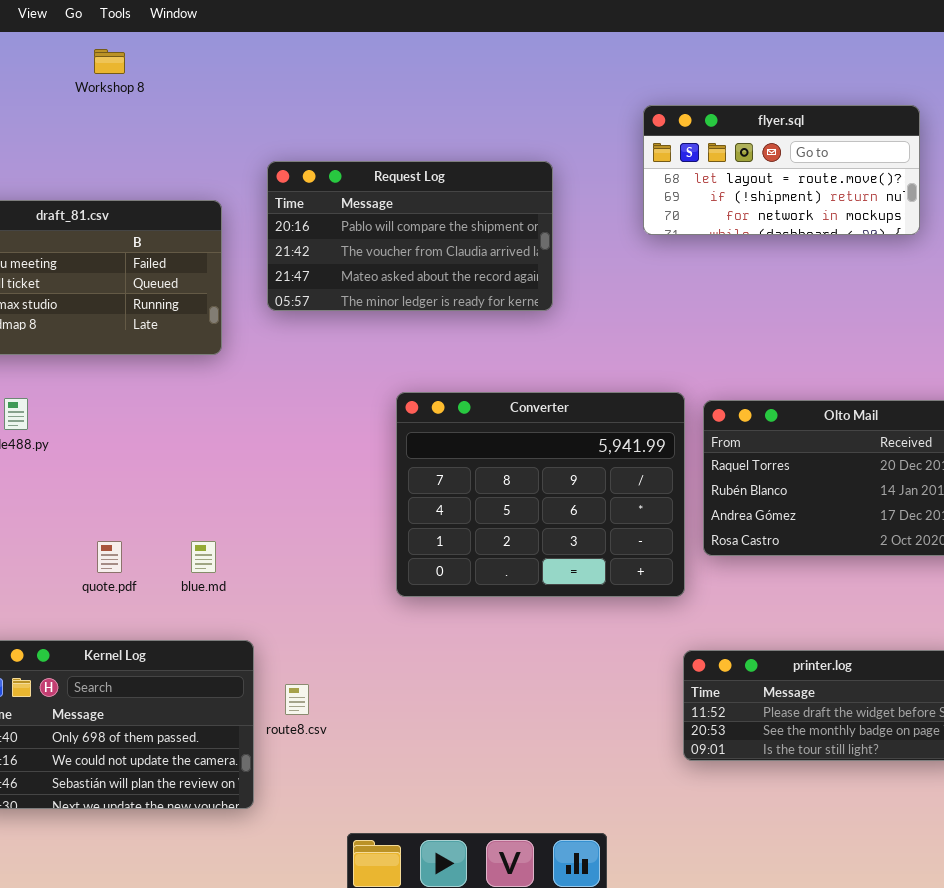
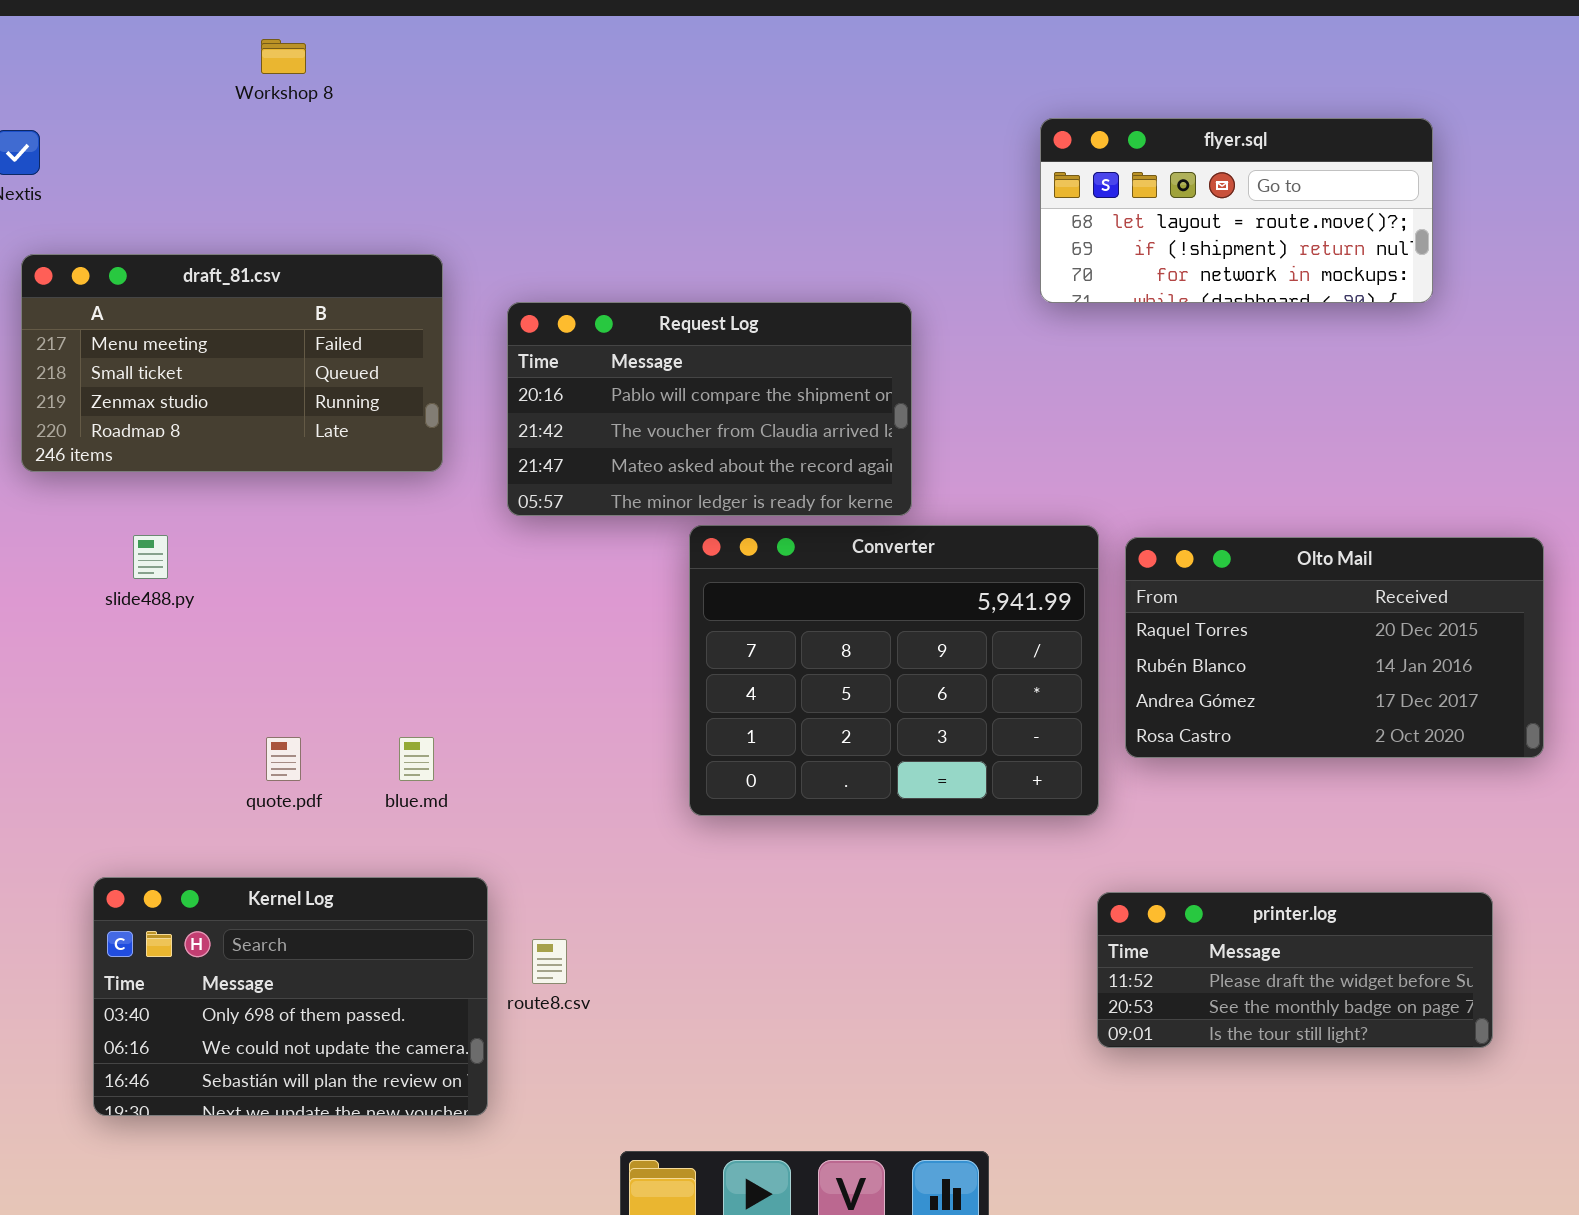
Request Log: [267,161,553,311] -> [507,302,912,516], moved

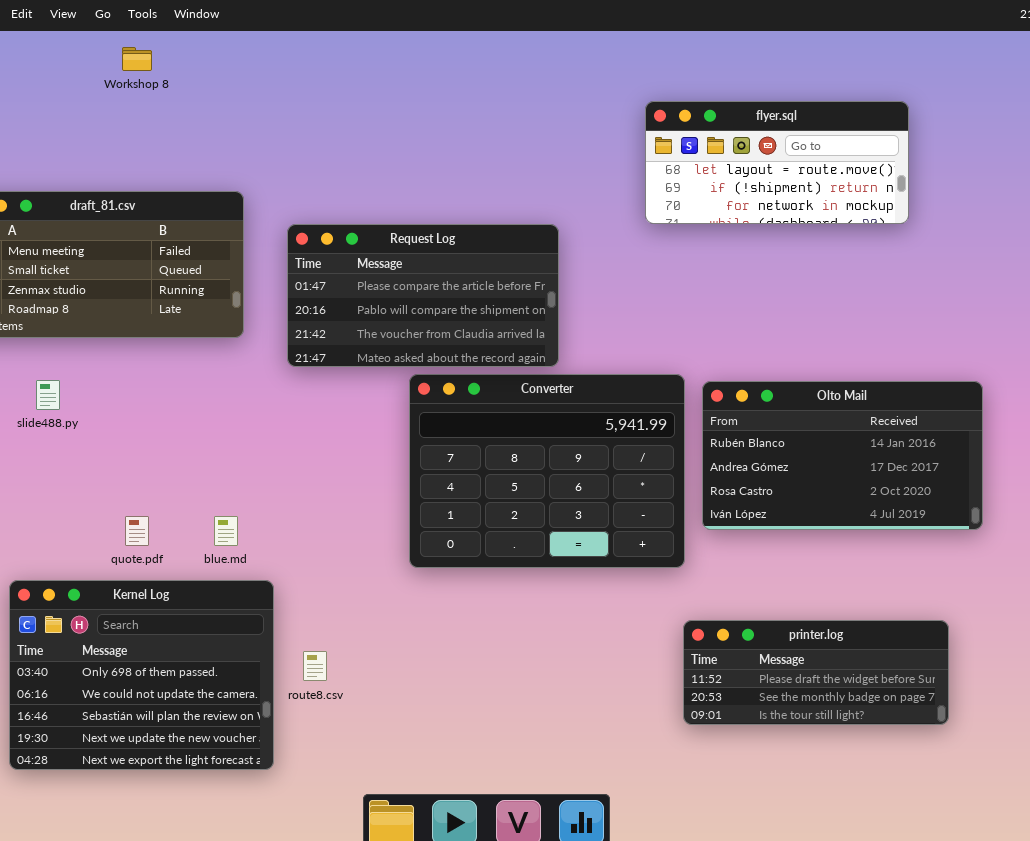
Request Log: [507,302,912,516] -> [287,224,559,367], scrolled up 1 row
Olto Mail: [1125,537,1544,758] -> [702,381,983,530], scrolled down 1 row
Kernel Log: [93,877,488,1116] -> [9,580,274,770], resized

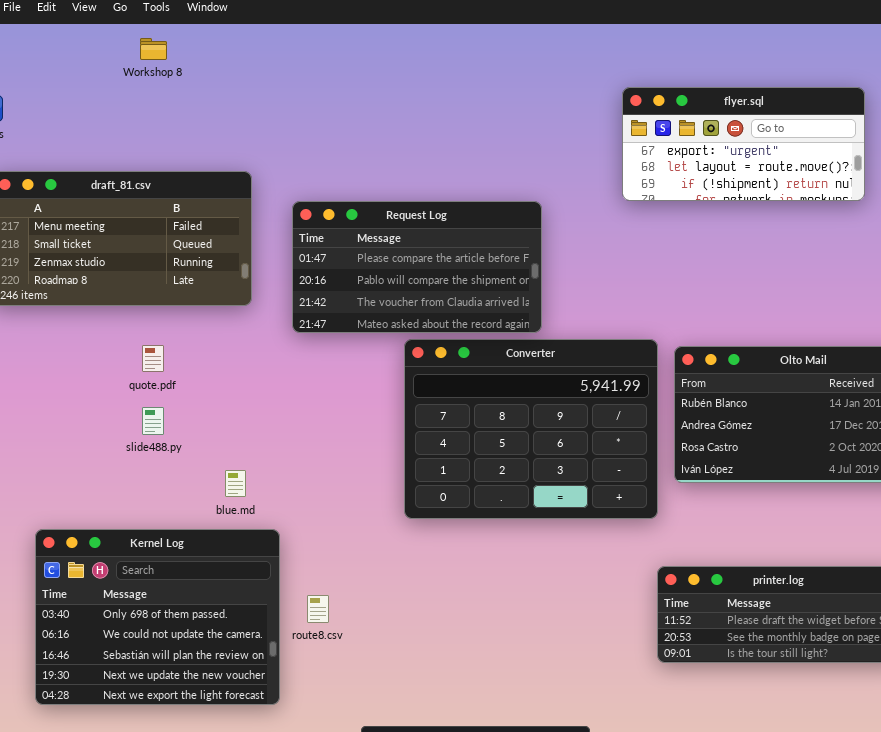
flyer.sql: [645,101,909,224] -> [622,87,865,201], scrolled up 1 row
slide488.py: [36,380,60,410] -> [142,407,164,435], moved
quote.pdf: [125,516,149,546] -> [142,345,164,372], moved

